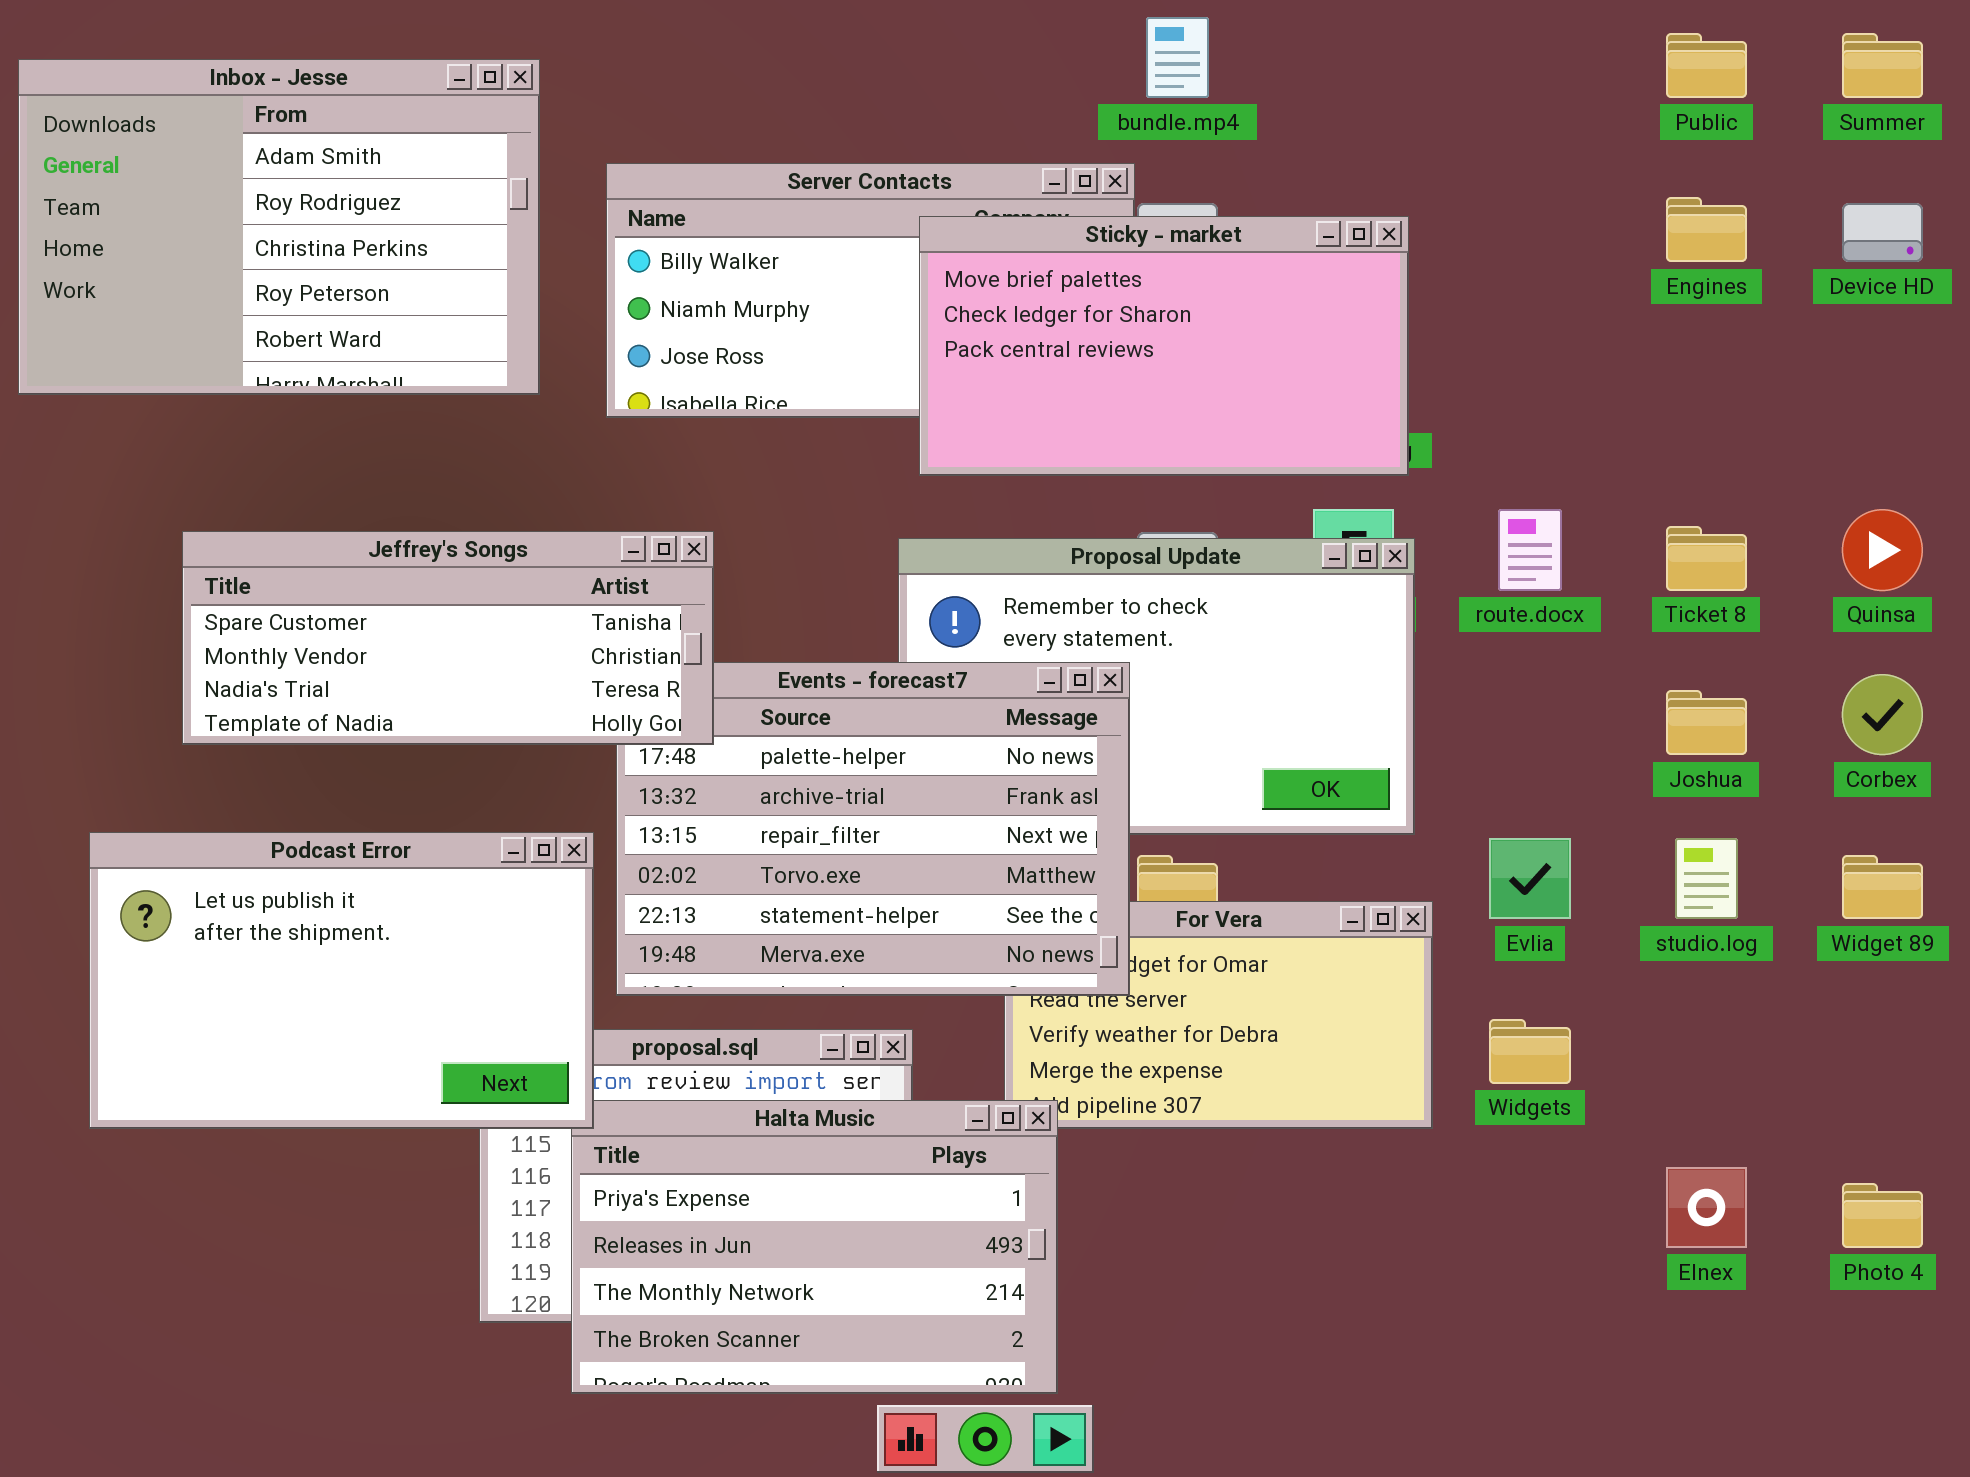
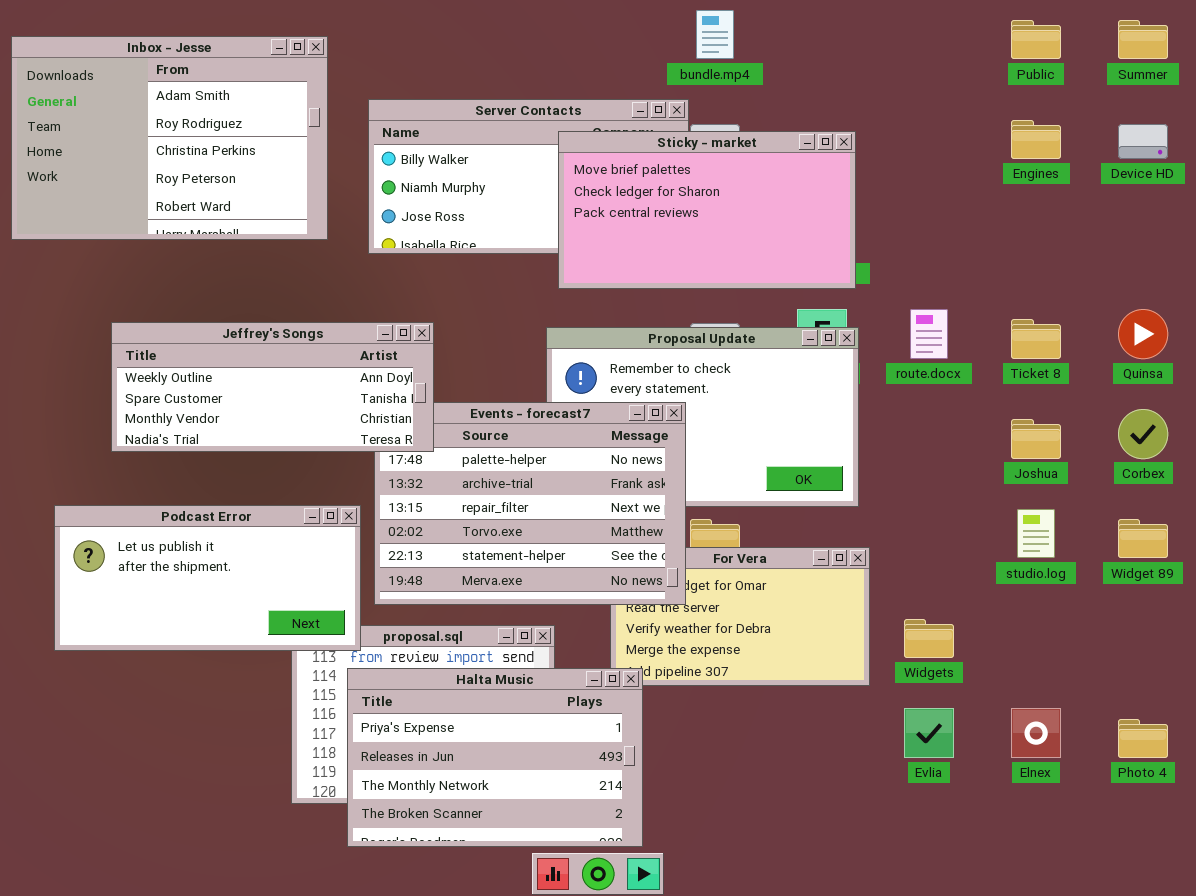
Jeffrey's Songs: [182,531,714,745] -> [111,322,434,452], scrolled up 1 row
Podcast Error: [89,832,594,1129] -> [54,505,361,651], resized
Evlia: [1489,838,1571,919] -> [904,708,954,758], moved

